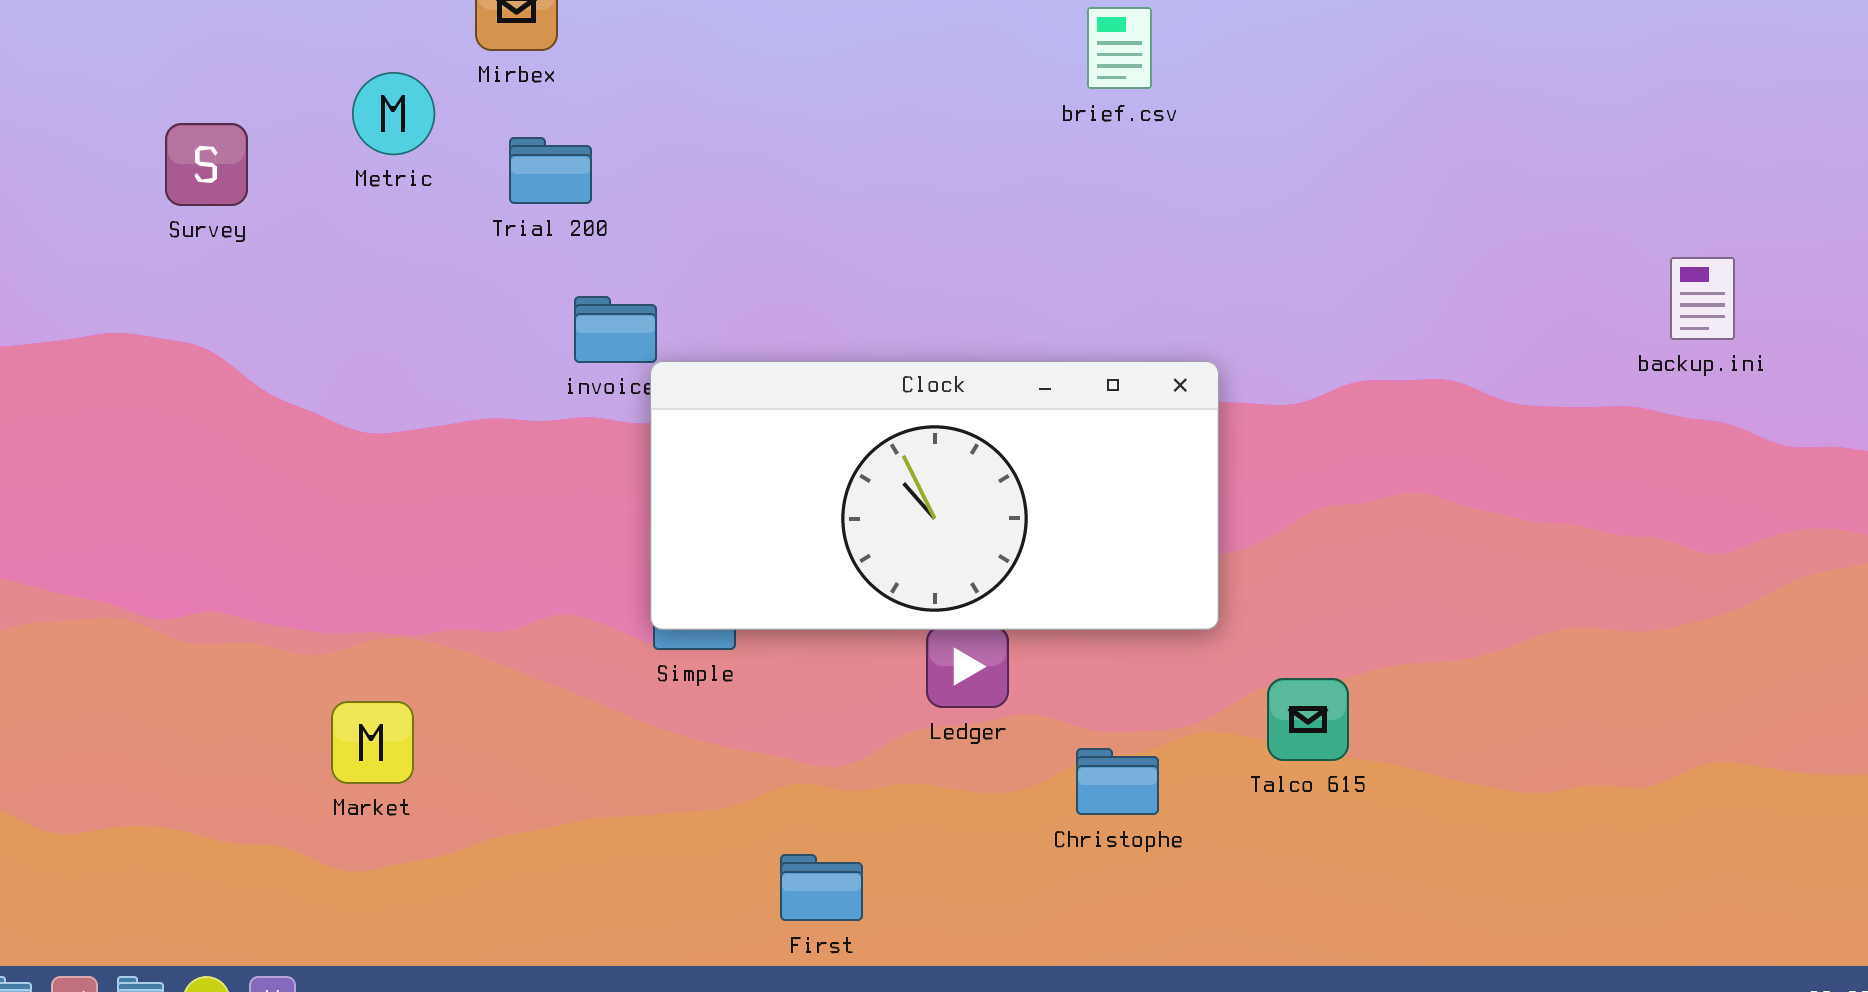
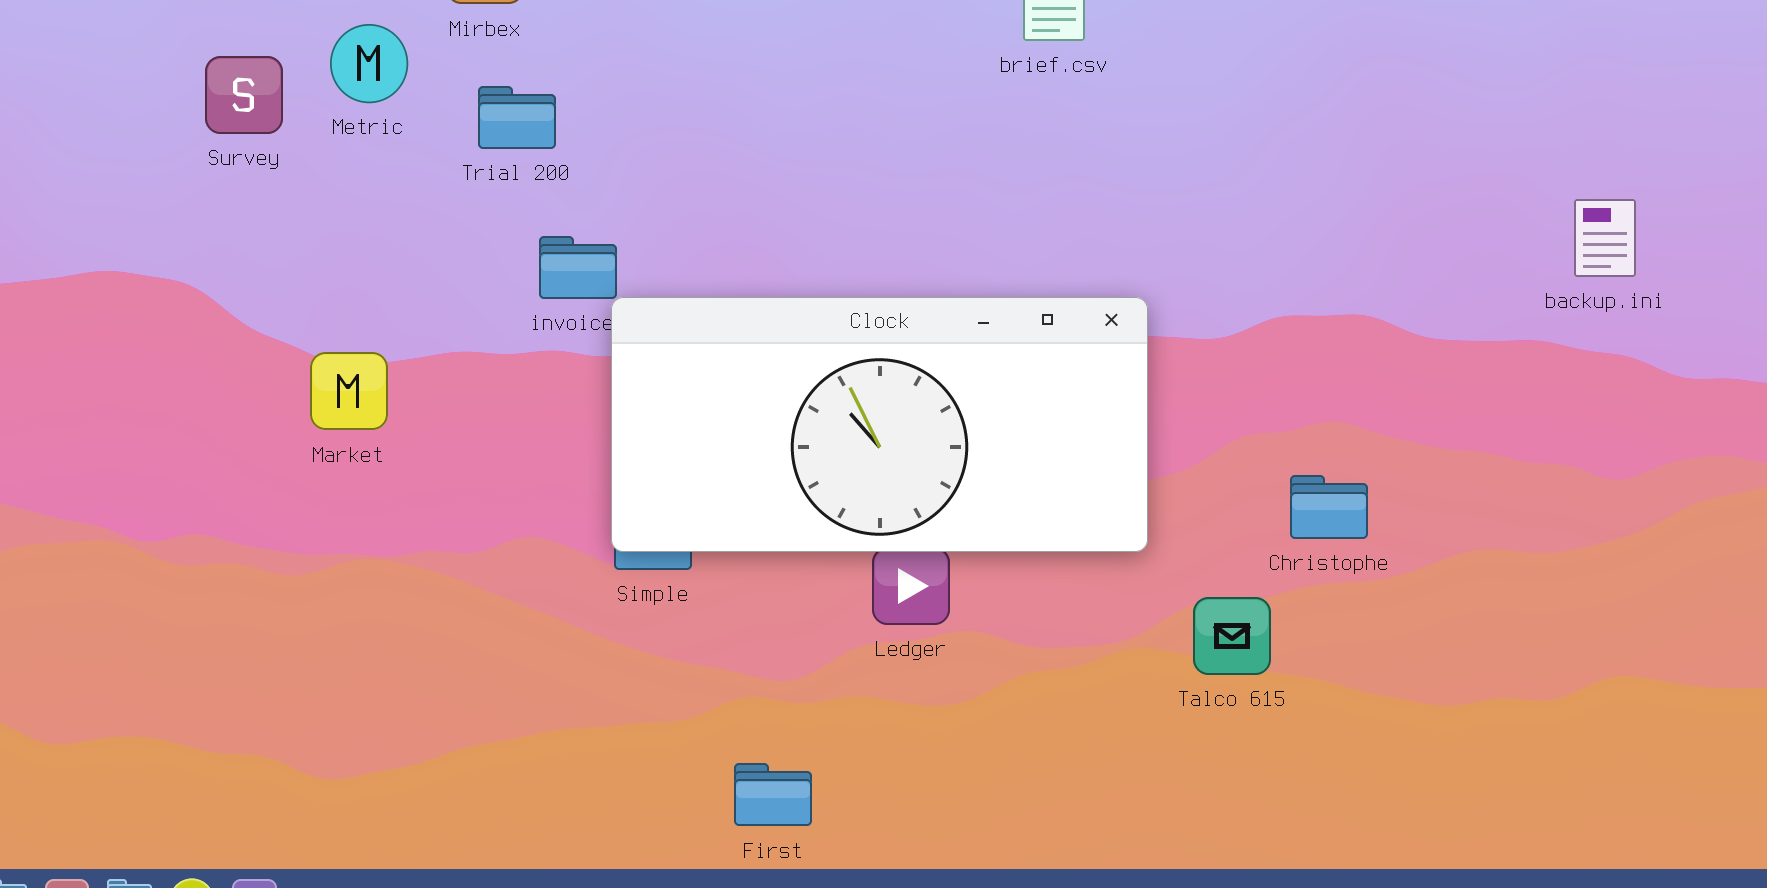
Survey: [165,123,248,206] -> [205,56,283,134], moved
Market: [331,701,414,784] -> [310,352,388,430], moved
Christophe: [1076,748,1159,815] -> [1290,475,1368,539], moved

